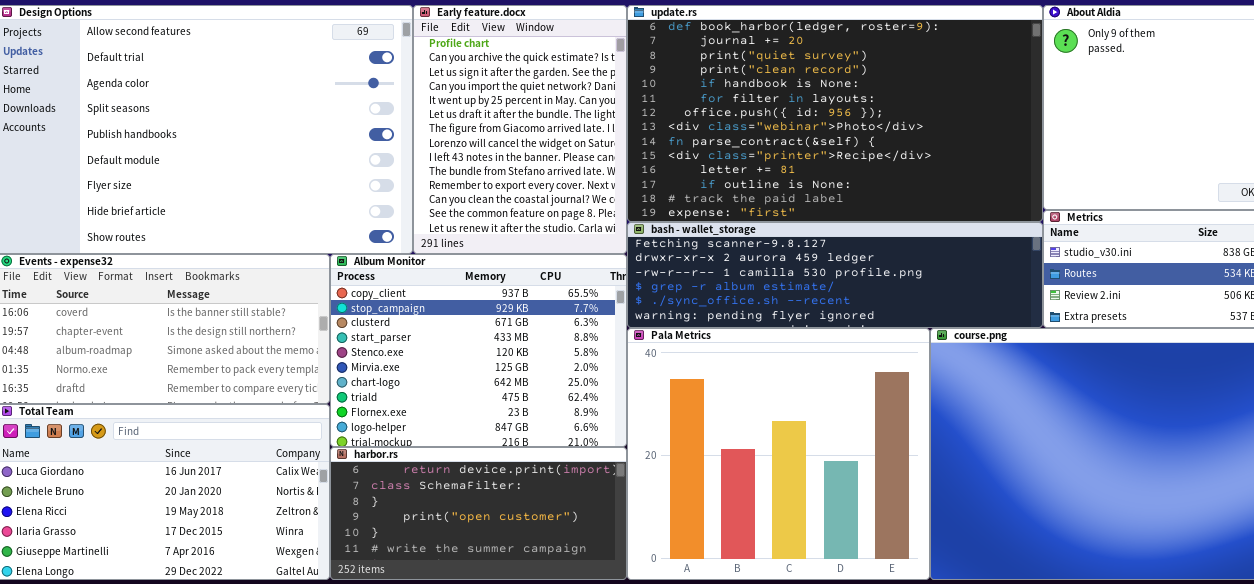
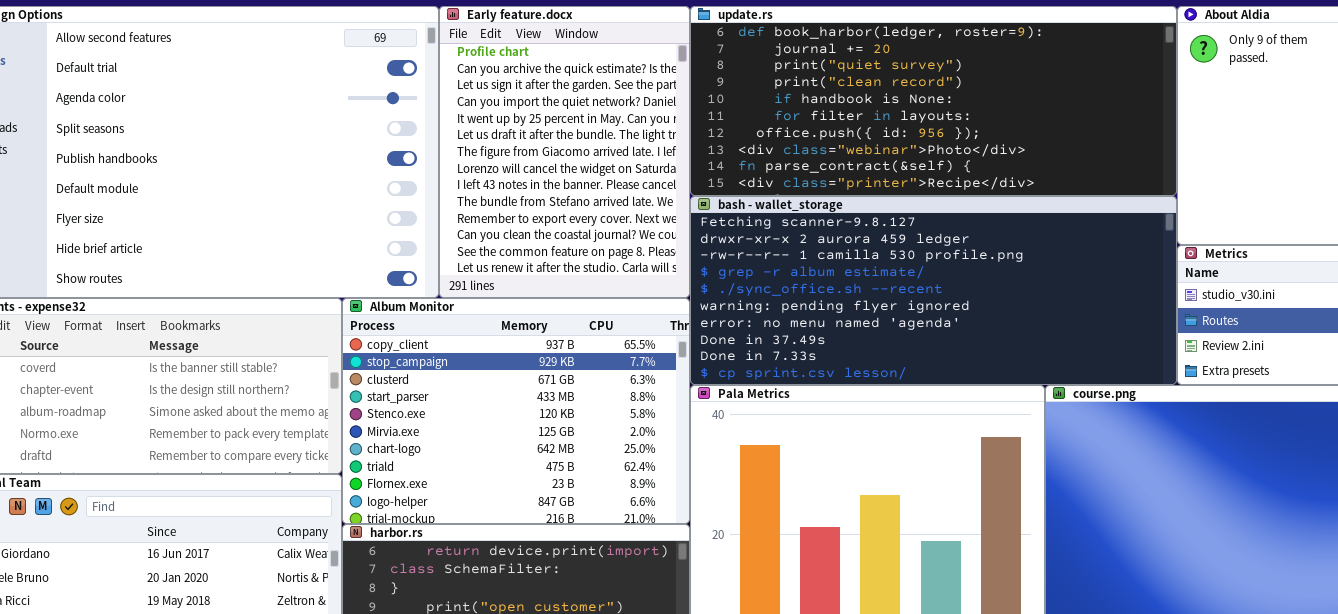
update.rs: [627,5,1043,222] -> [690,6,1177,196], resized
bash - wallet_storage: [627,222,1043,328] -> [690,196,1177,385], resized

